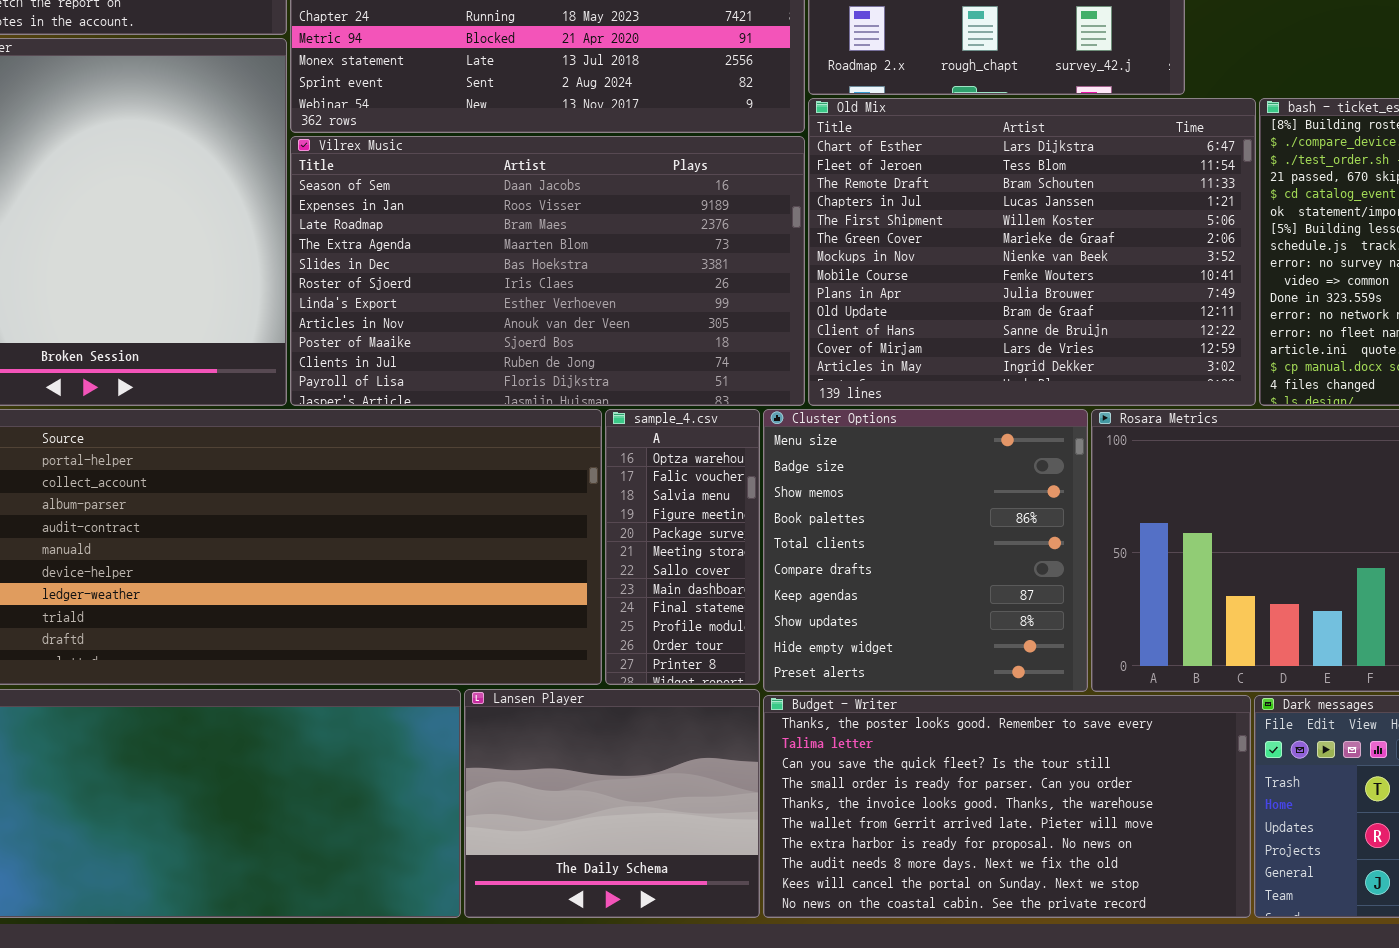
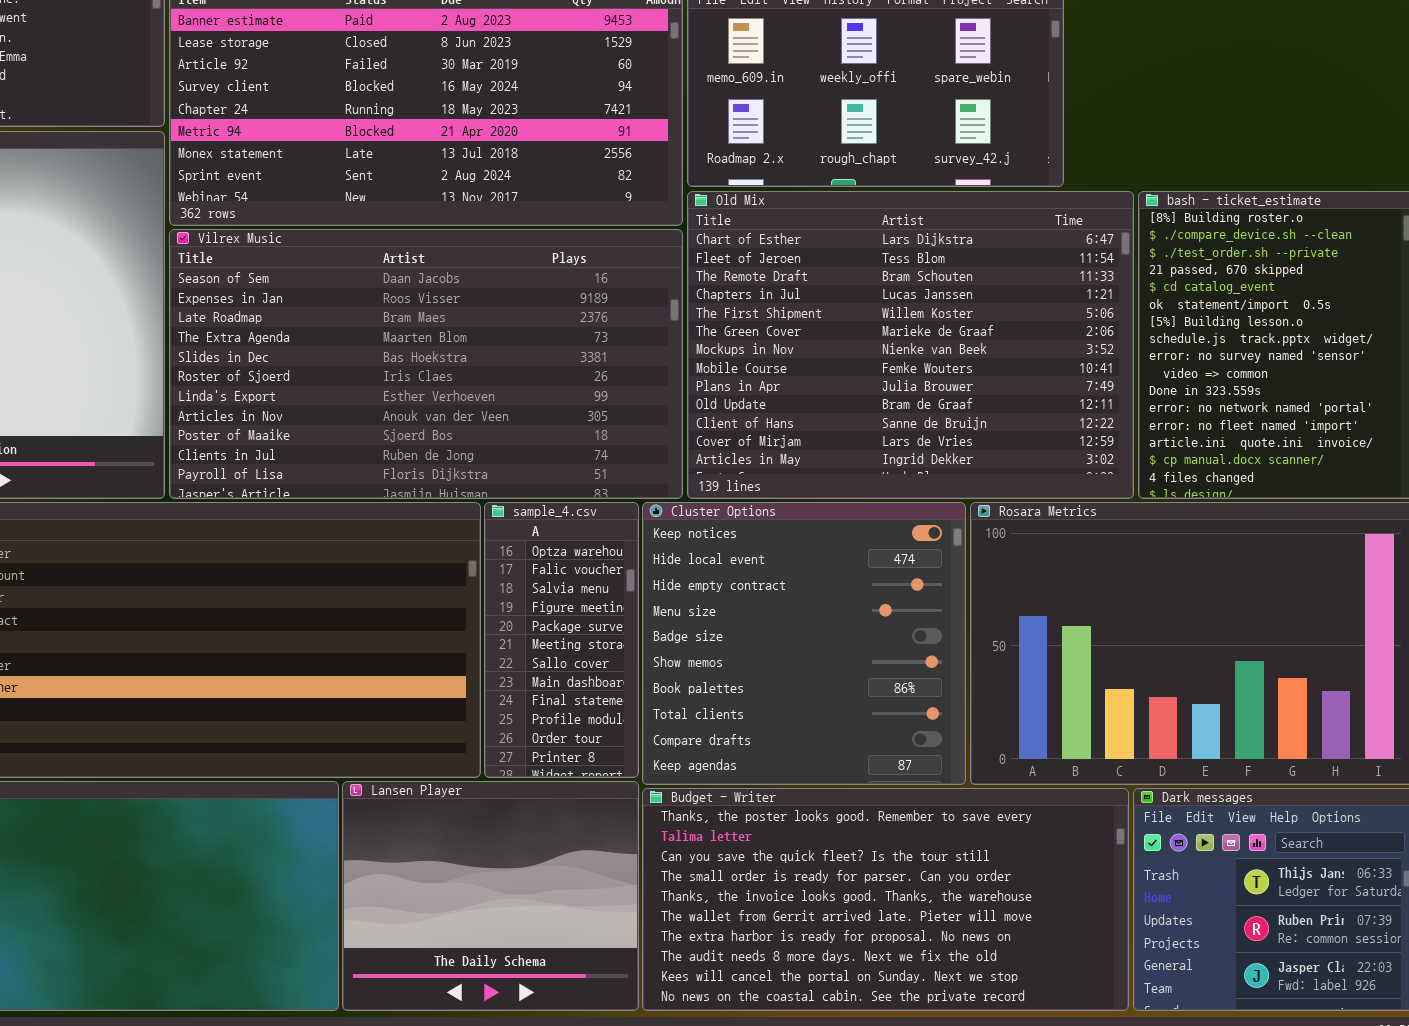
Cluster Options: [763,409,1088,692] -> [642,502,966,785], scrolled up 3 rows

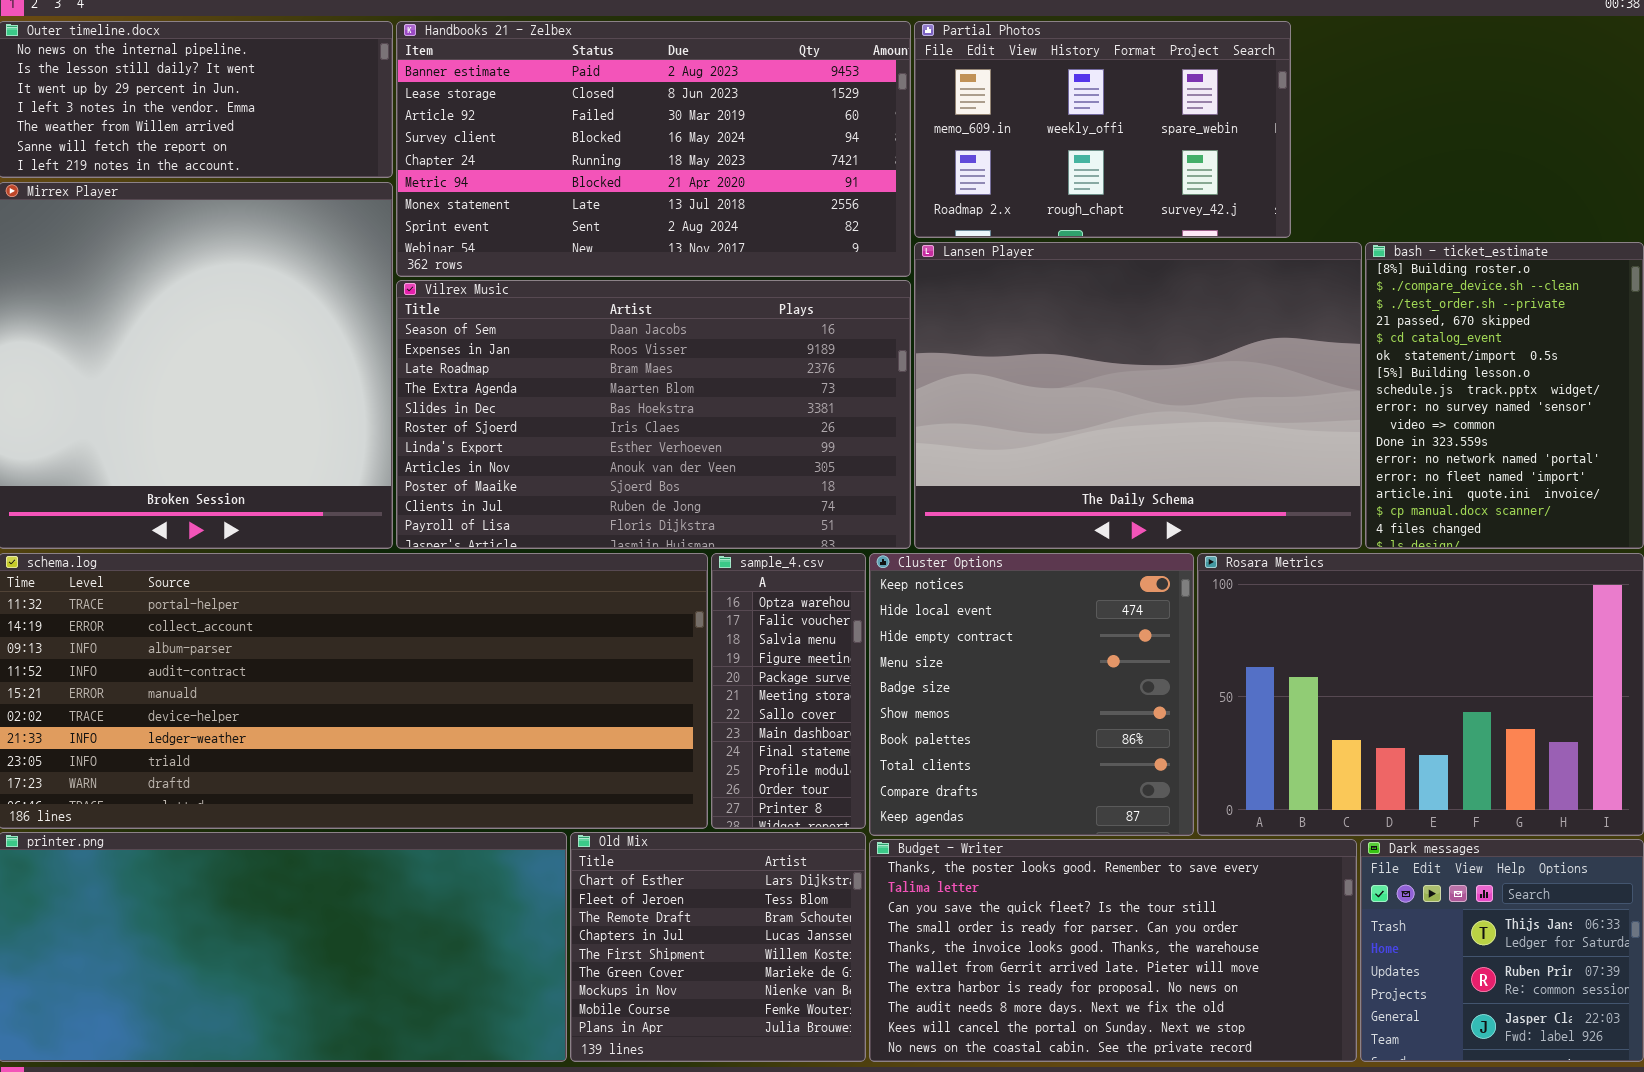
Old Mix: [687,191,1134,499] -> [570,832,866,1062], moved, resized
Lansen Player: [342,781,639,1011] -> [914,242,1362,549], moved, resized

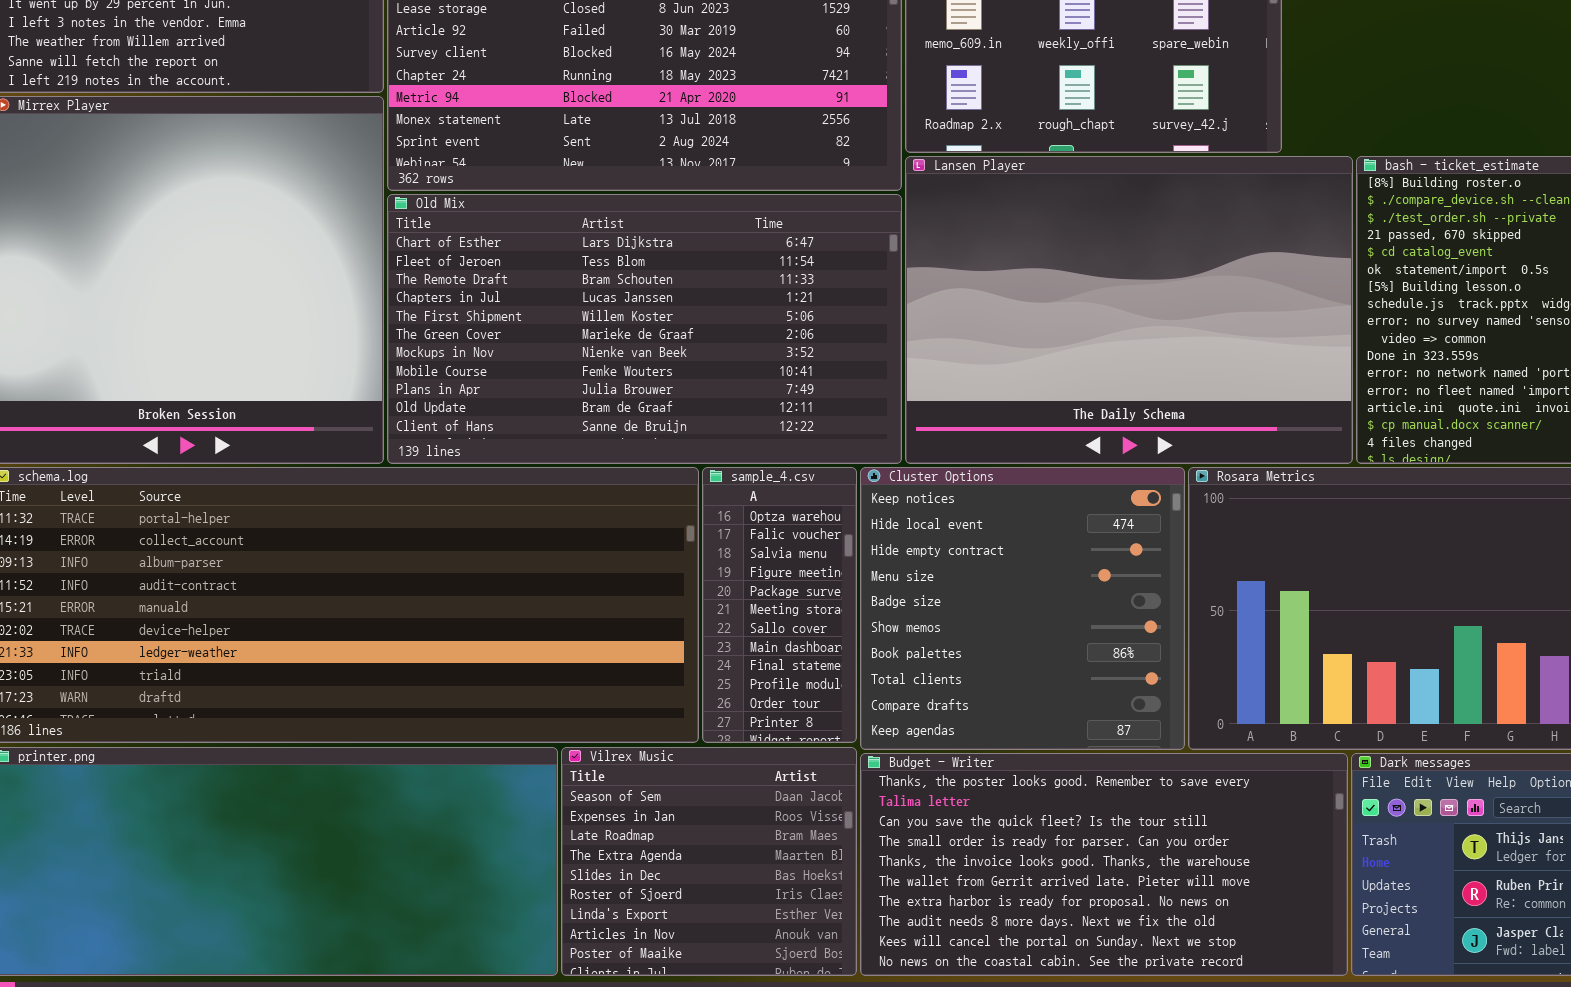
Vilrex Music: [396,280,911,549] -> [561,747,857,976], moved, resized
Old Mix: [570,832,866,1062] -> [387,194,902,464], moved, resized

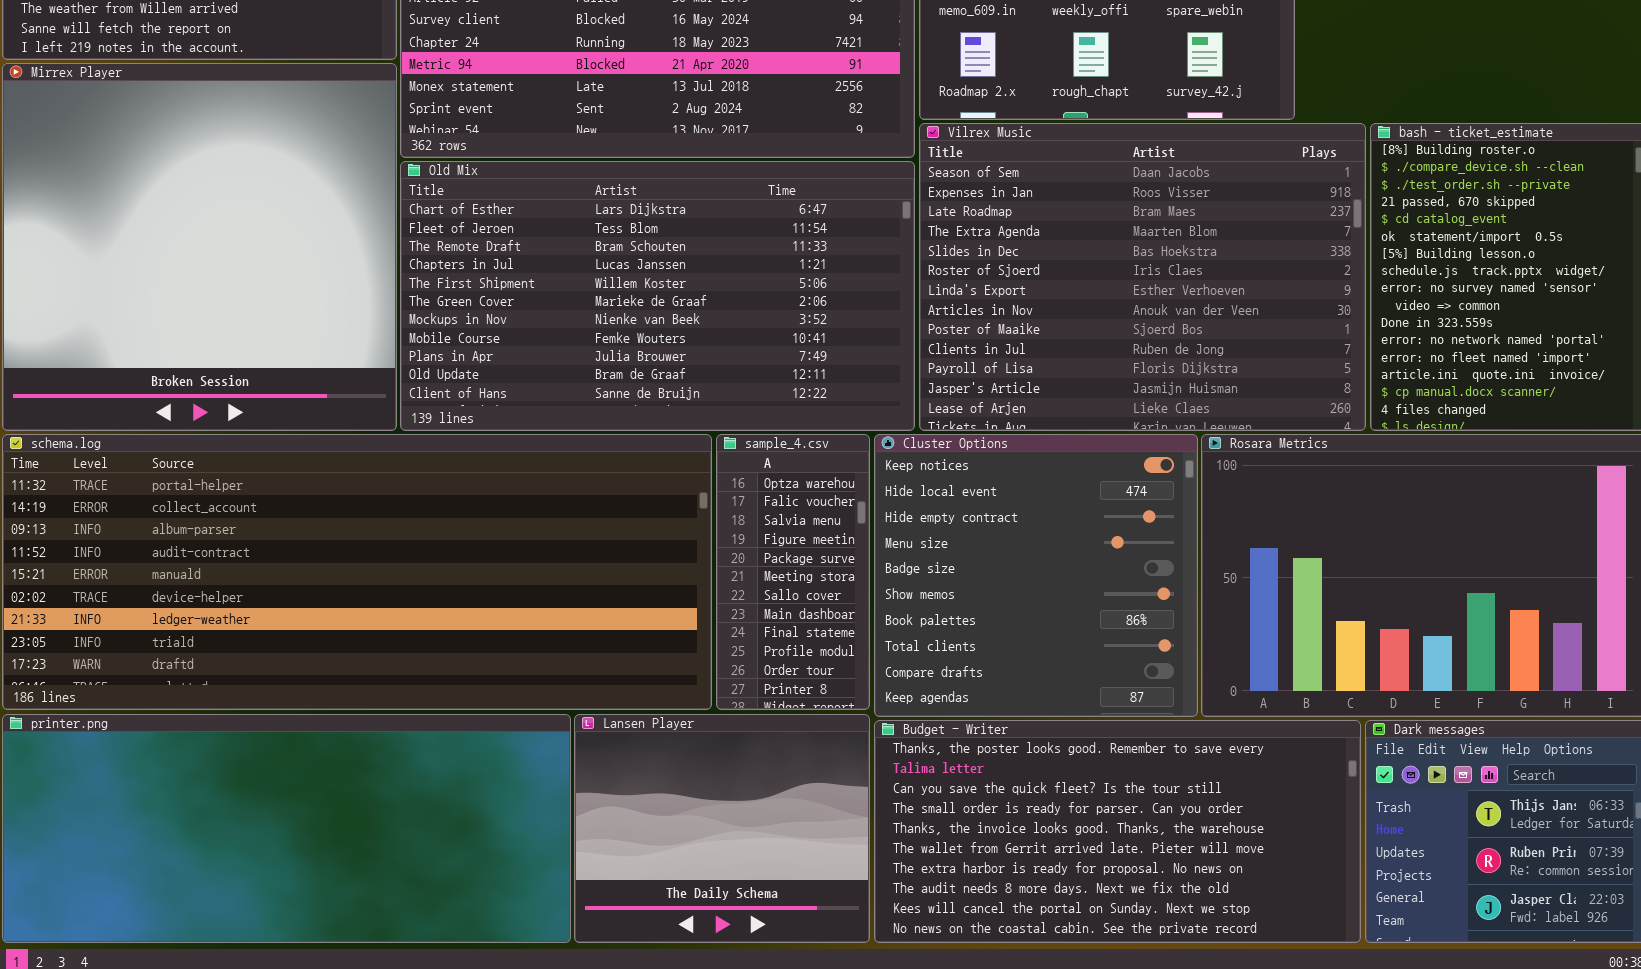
Lansen Player: [905,156,1353,464] -> [574,714,870,943], moved, resized
Vilrex Music: [561,747,857,976] -> [919,123,1366,431], moved, resized

